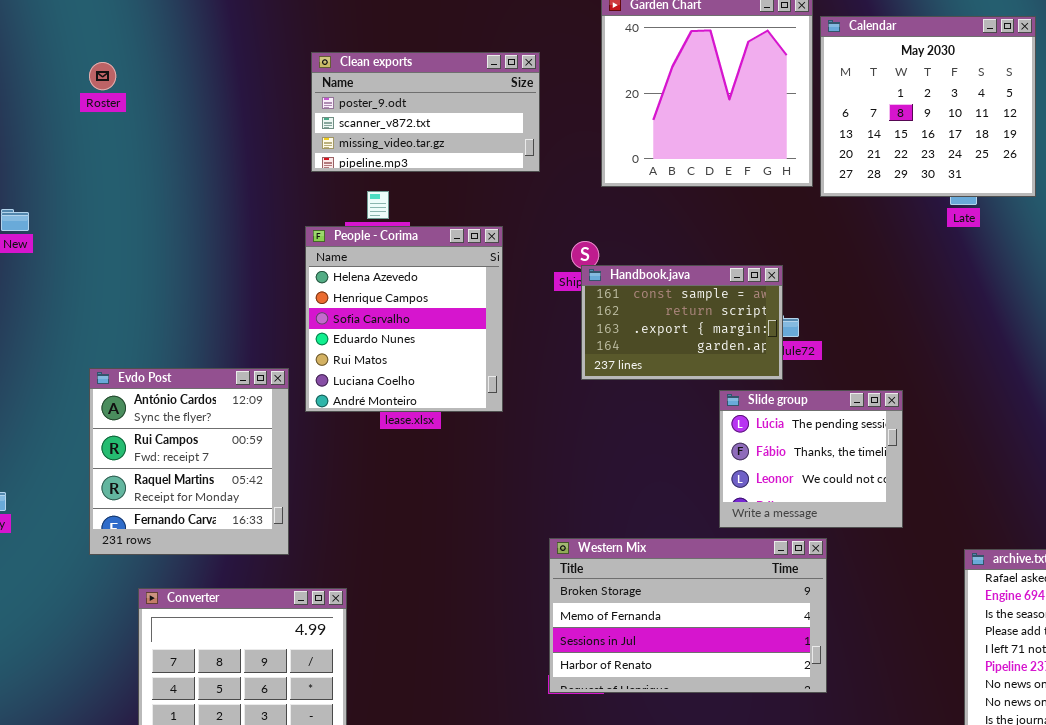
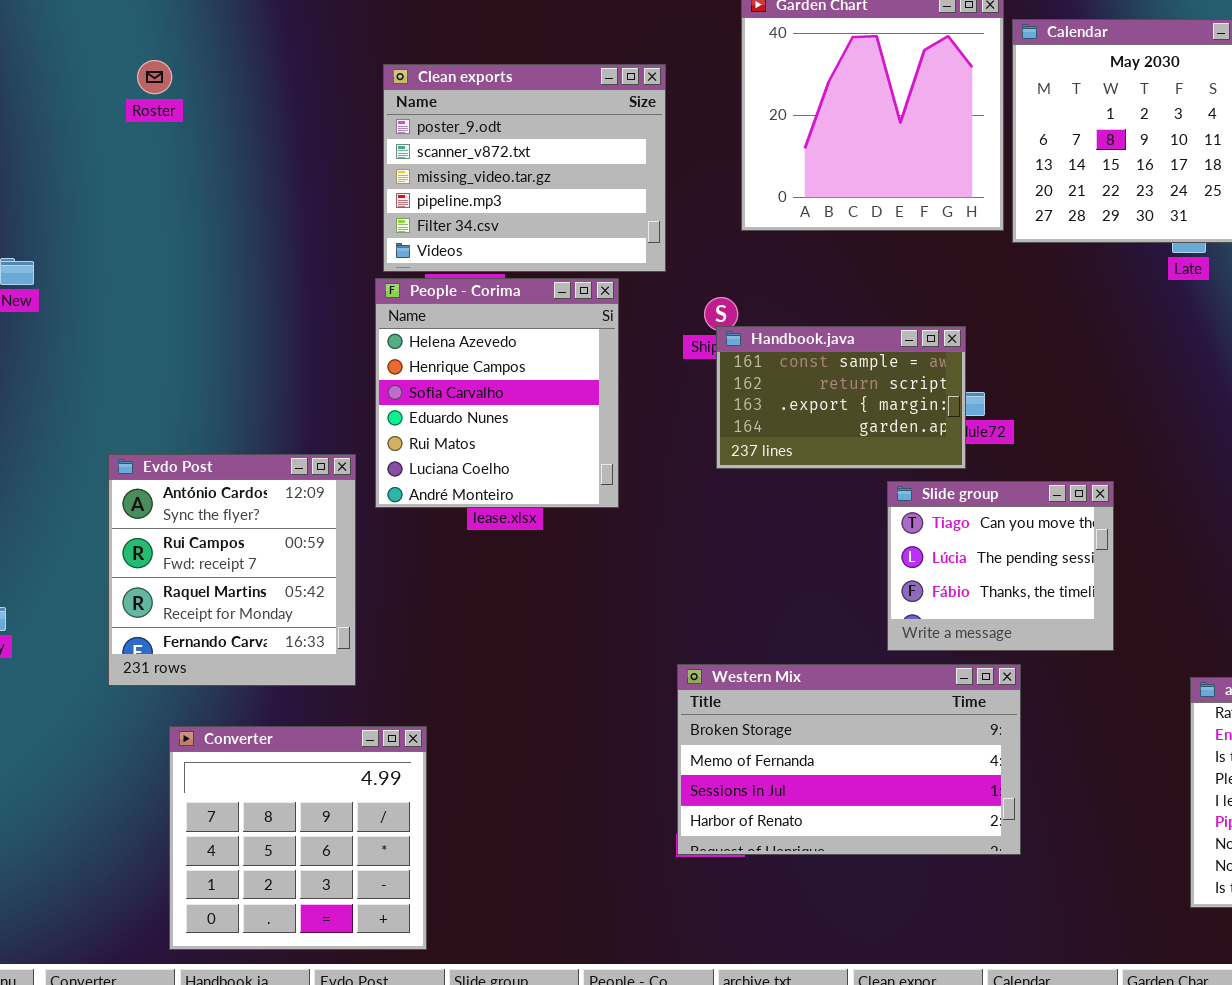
Clean exports: [311,52,540,172] -> [383,64,666,272], resized
Roster: [89,62,116,90] -> [137,60,172,94], moved
Slide group: [719,390,903,528] -> [887,481,1114,651], scrolled up 1 row

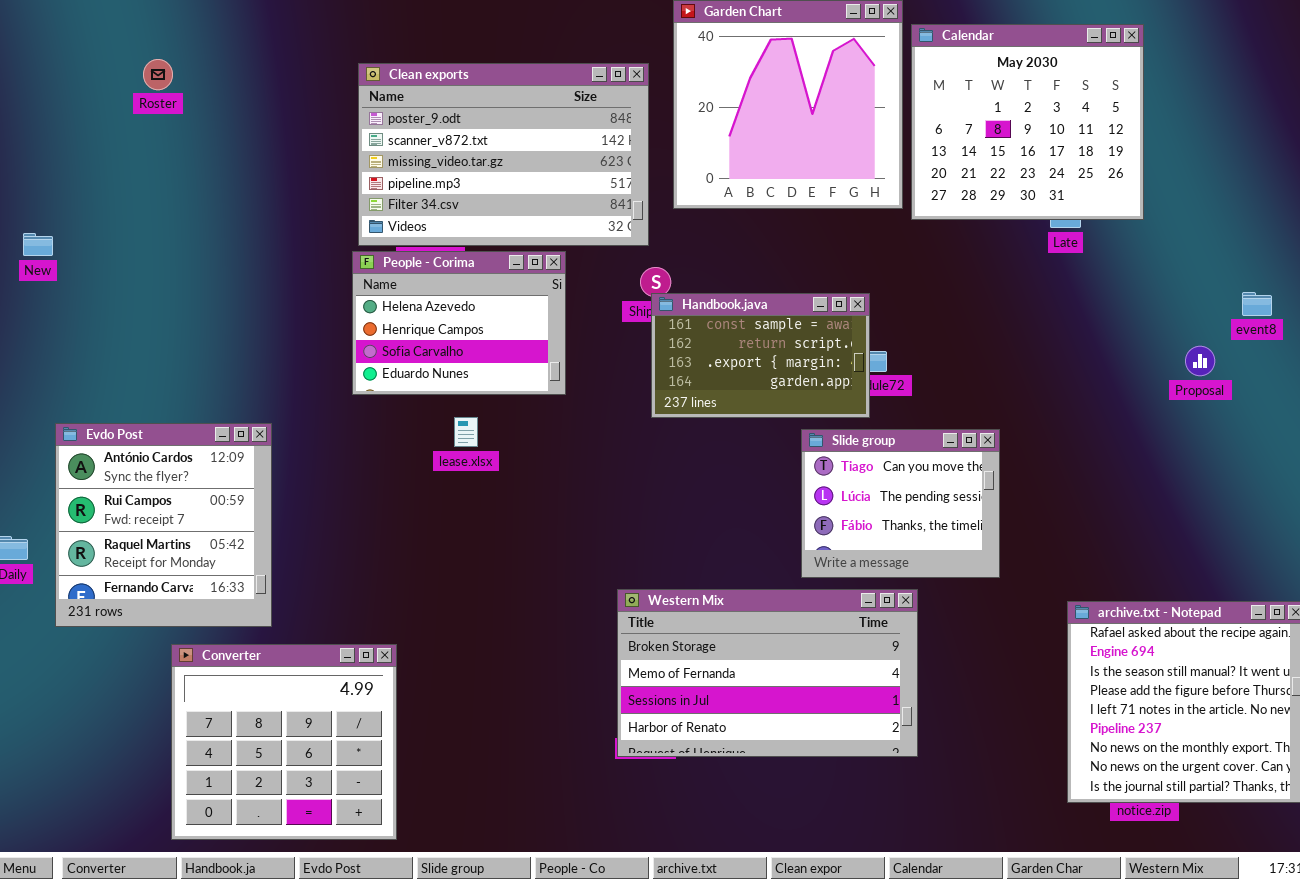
Clean exports: [383,64,666,272] -> [358,63,649,246], resized
People - Corima: [375,278,619,508] -> [352,251,566,395], resized
Evdo Post: [108,454,356,686] -> [55,423,272,627], moved

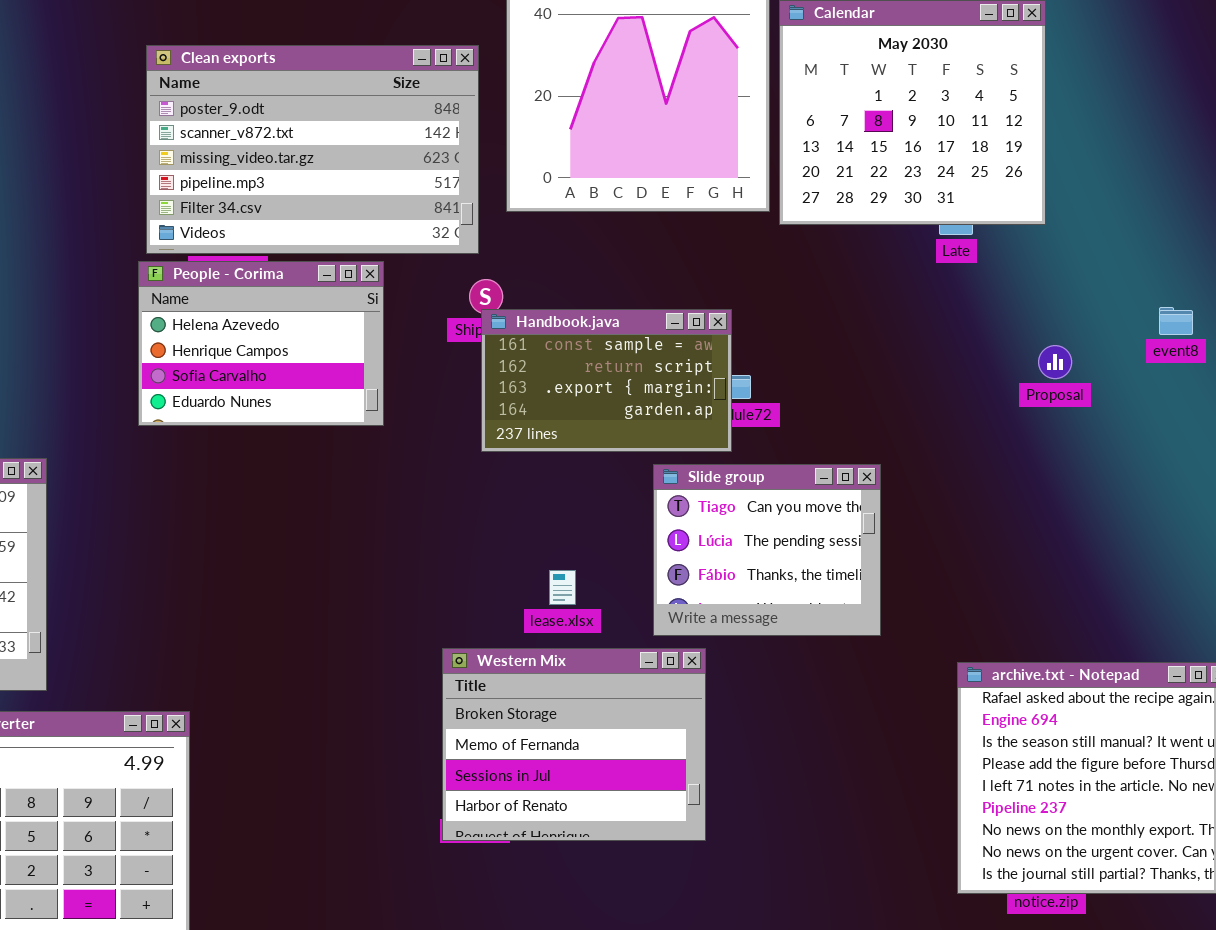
Proposal: [1185,346,1215,376] -> [1038,345,1072,379], moved
lease.xlsx: [454,417,478,447] -> [549,570,576,605], moved
Western Mix: [617,589,918,757] -> [442,648,706,841], resized

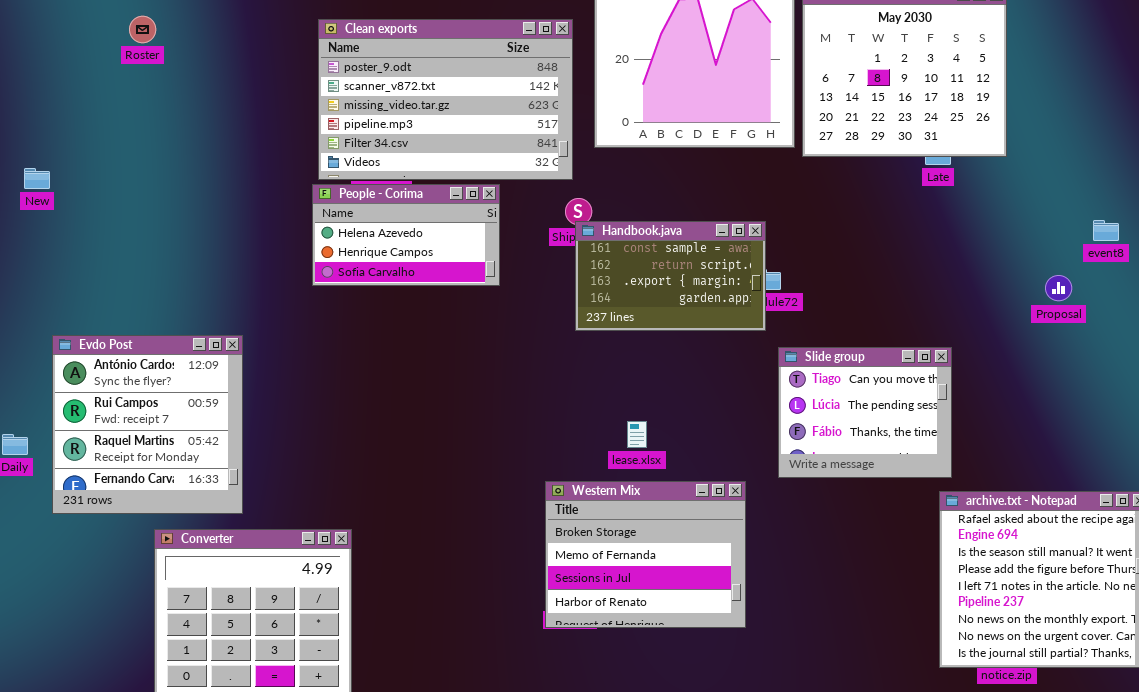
People - Corima: [138,261,384,426] -> [312,184,500,286], resized
Proposal: [1038,345,1072,379] -> [1045,275,1072,301], moved
Slide group: [653,464,881,636] -> [778,347,952,478], moved

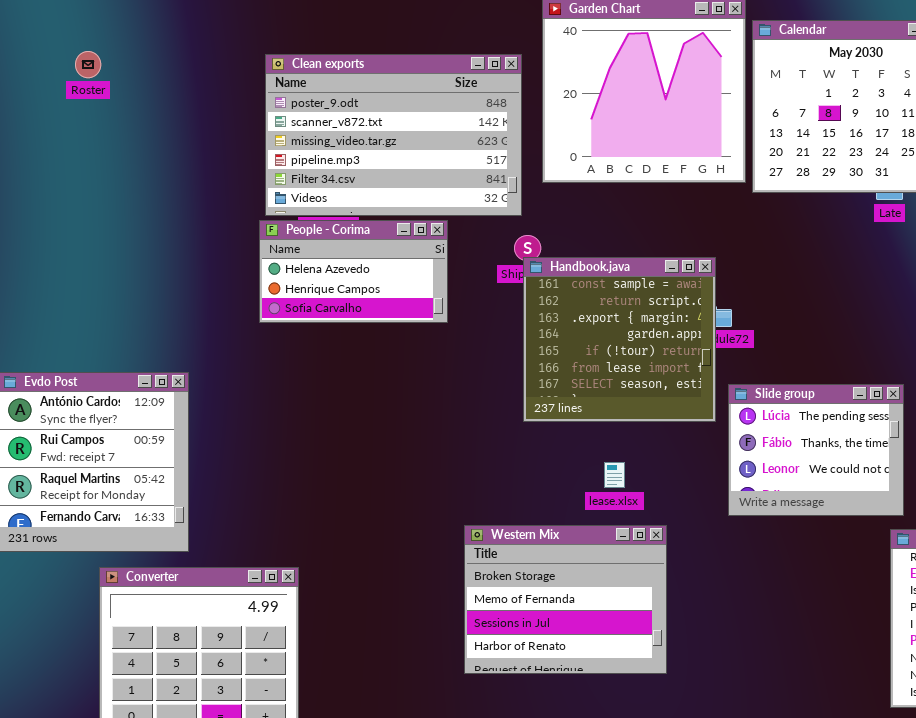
Handbook.java: [575,221,766,331] -> [523,257,716,422], resized
Slide group: [778,347,952,478] -> [728,384,904,516], scrolled down 1 row
lease.xlsx: [627,421,647,448] -> [604,462,625,488], moved
Western Mix: [545,481,746,628] -> [464,525,667,674], moved

